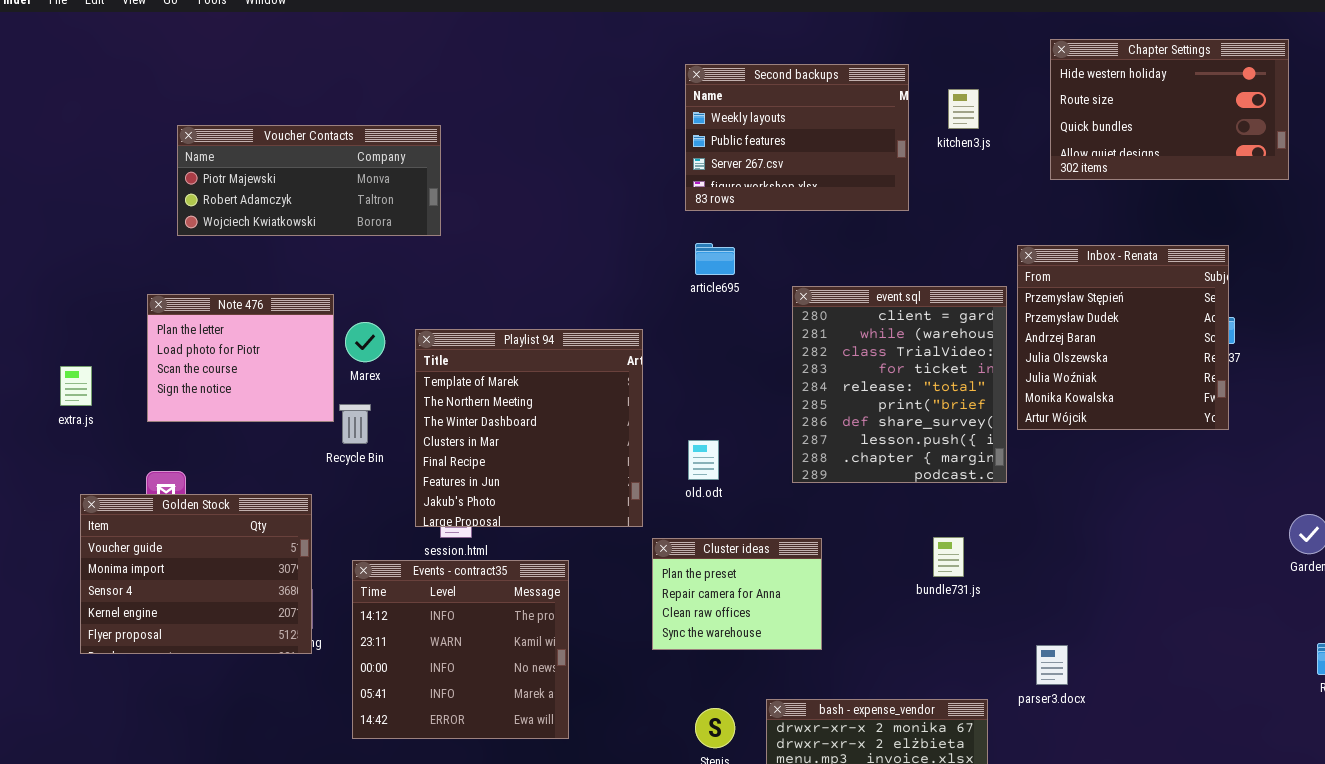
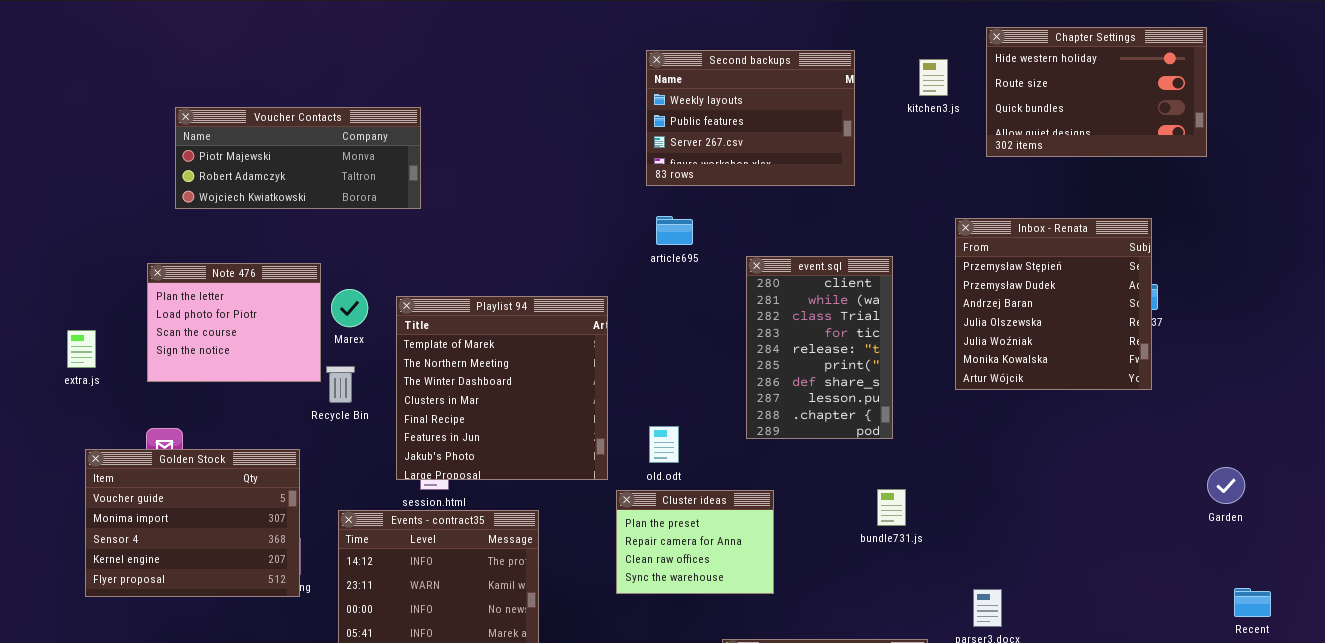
kitchen3.js: [948,89,979,129] -> [919,59,948,96], moved
event.sql: [792,286,1007,483] -> [746,256,893,439], resized
old.odt: [688,440,719,480] -> [649,426,679,463], moved

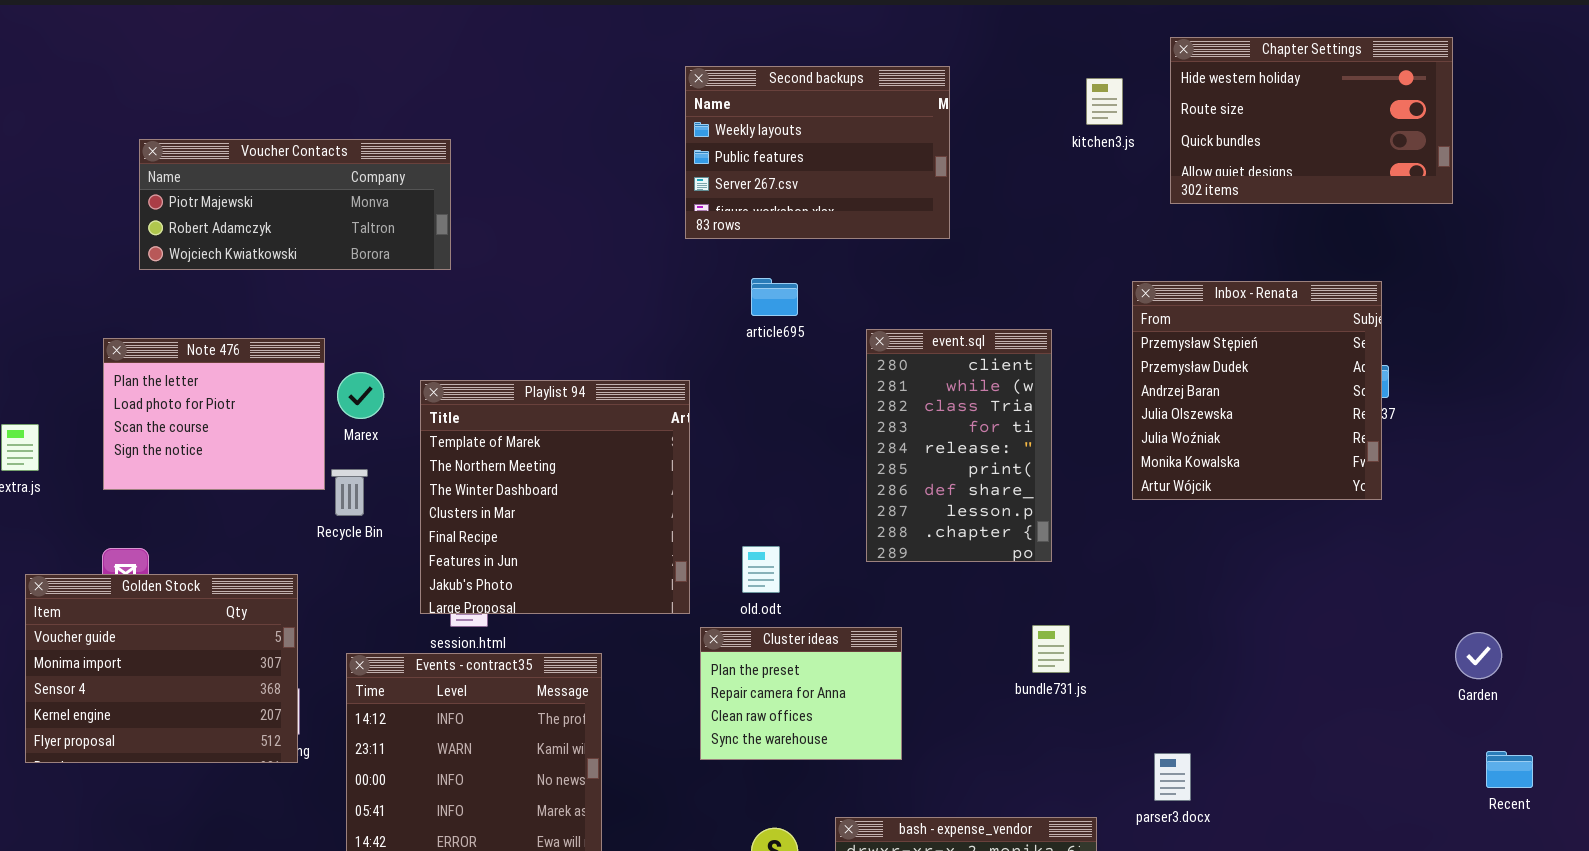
Second backups: [646,50,855,186] -> [685,66,950,239], moved
Garden: [1207,467,1245,504] -> [1455,632,1502,679], moved

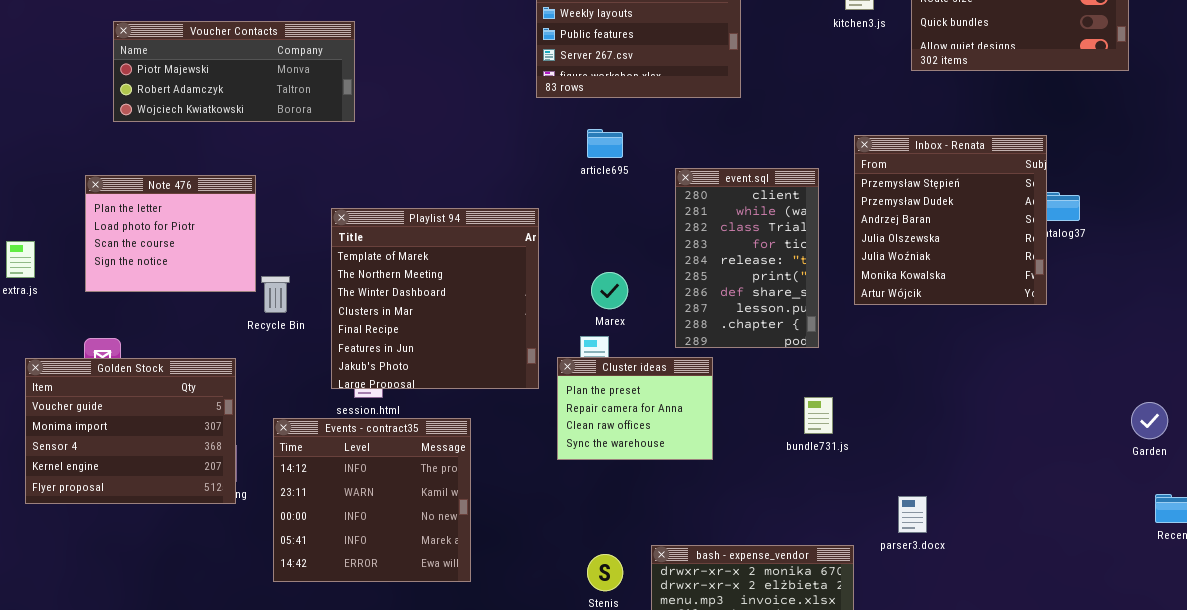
Inbox - Renata: [1132,281,1382,500] -> [854,135,1047,305], moved
Marex: [337,372,384,419] -> [591,272,628,309], moved
Cluster ideas: [700,627,902,760] -> [557,357,713,460], moved

